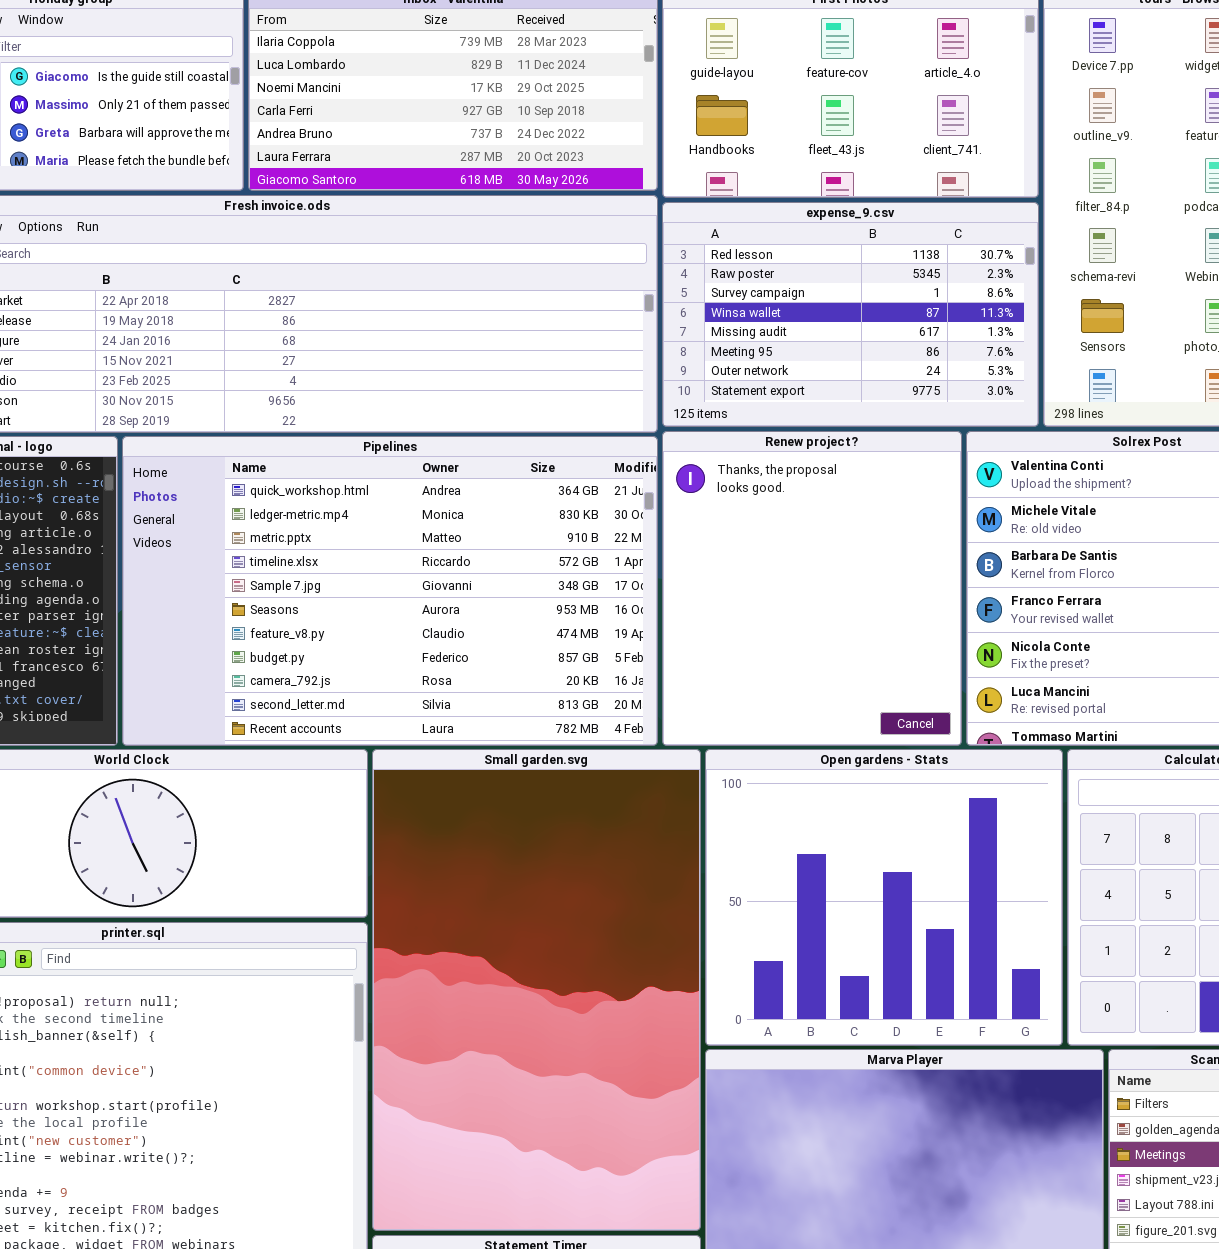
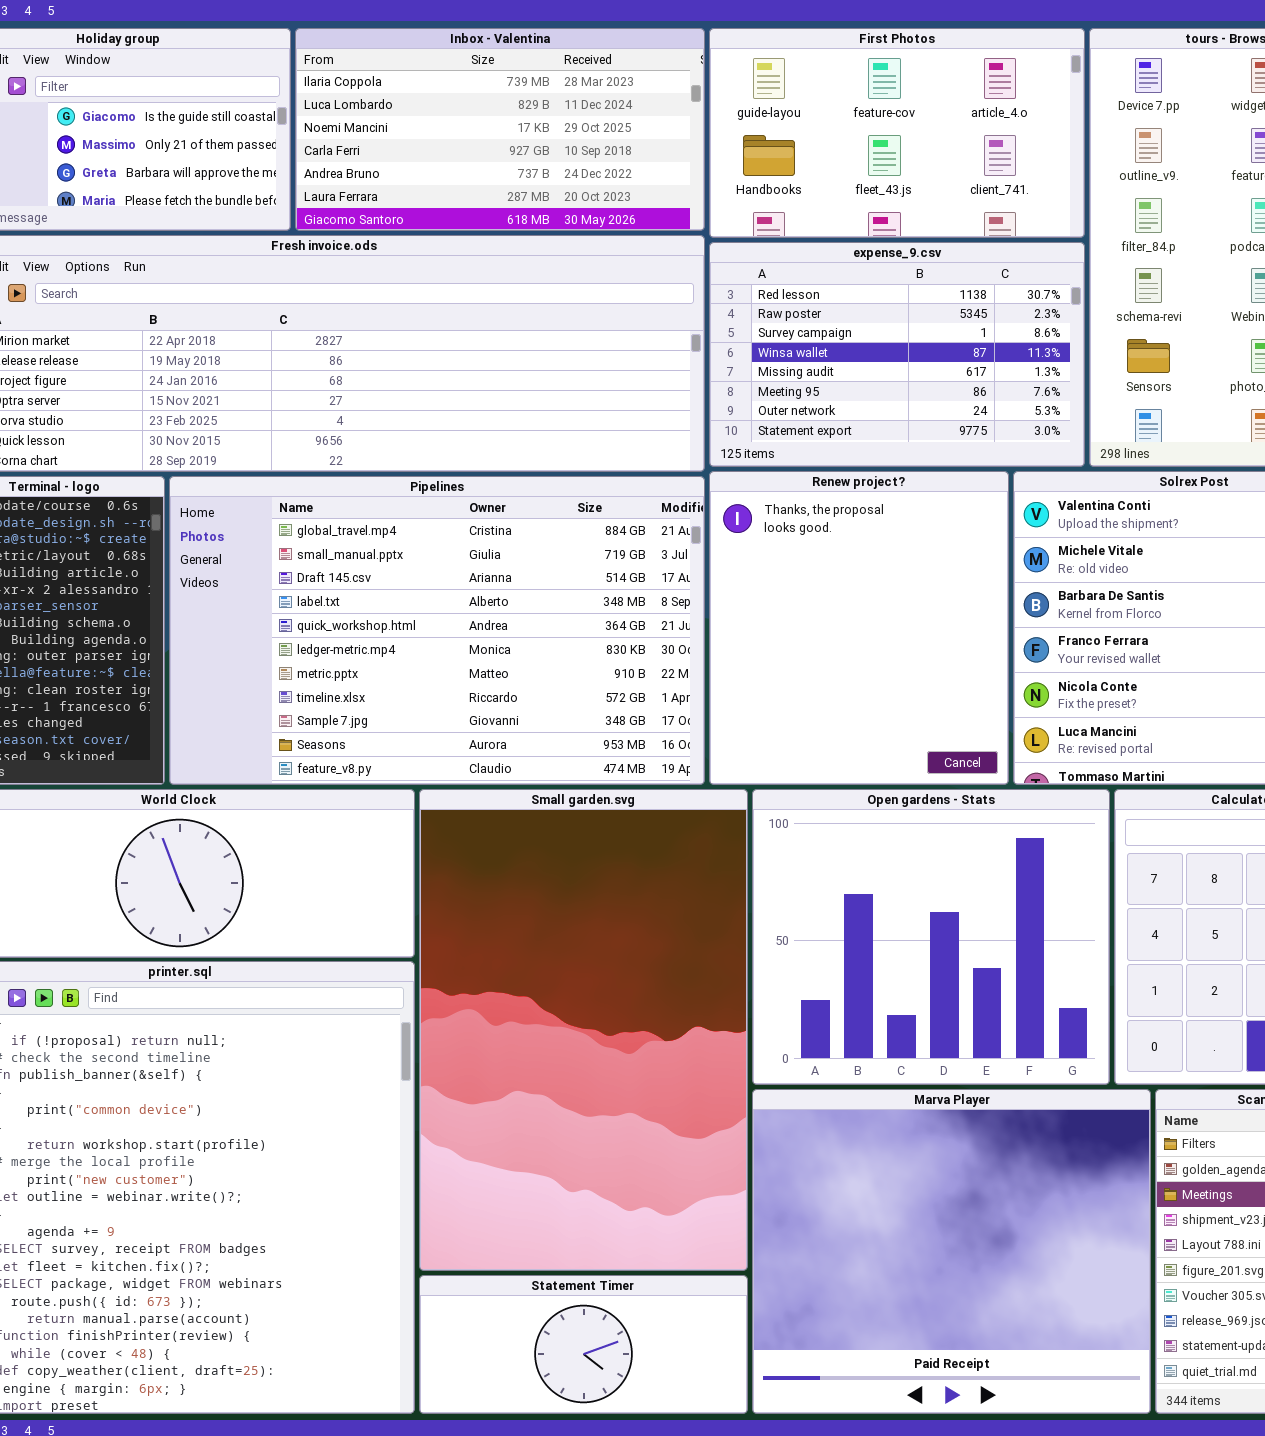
Pipelines: [122,436,658,746] -> [169,476,705,785], scrolled up 4 rows

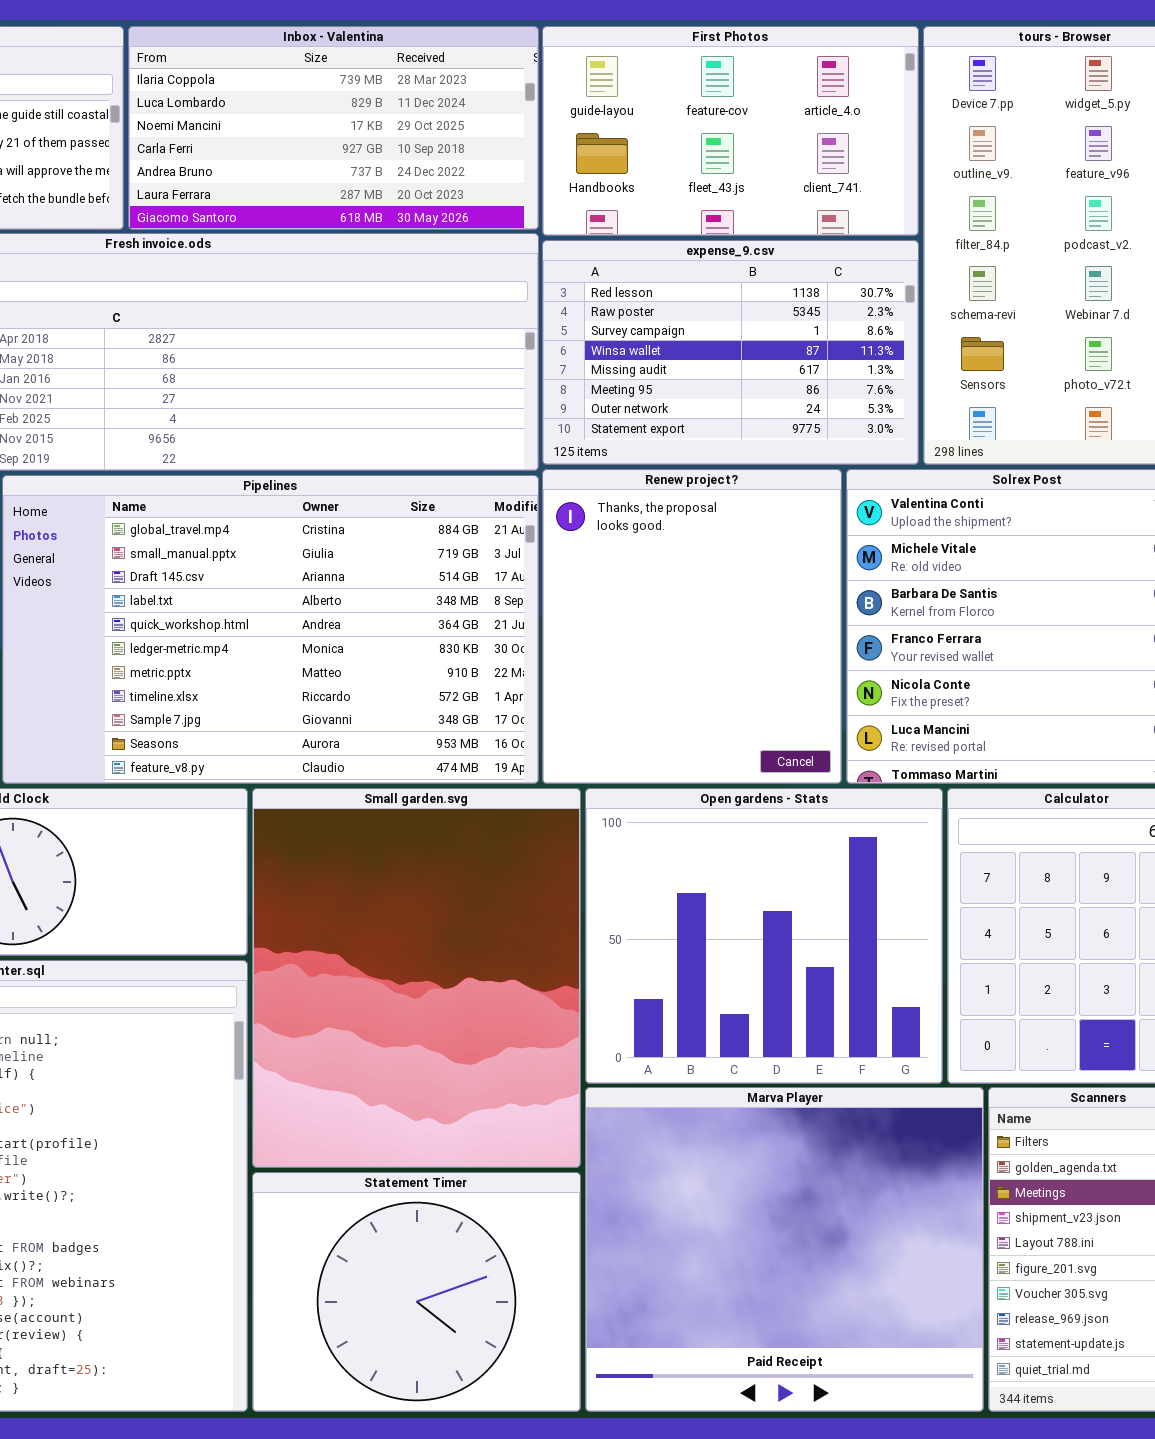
Small garden.svg: [419,789,748,1271] -> [252,788,581,1168], resized
Statement Timer: [419,1275,748,1414] -> [252,1172,581,1412], resized

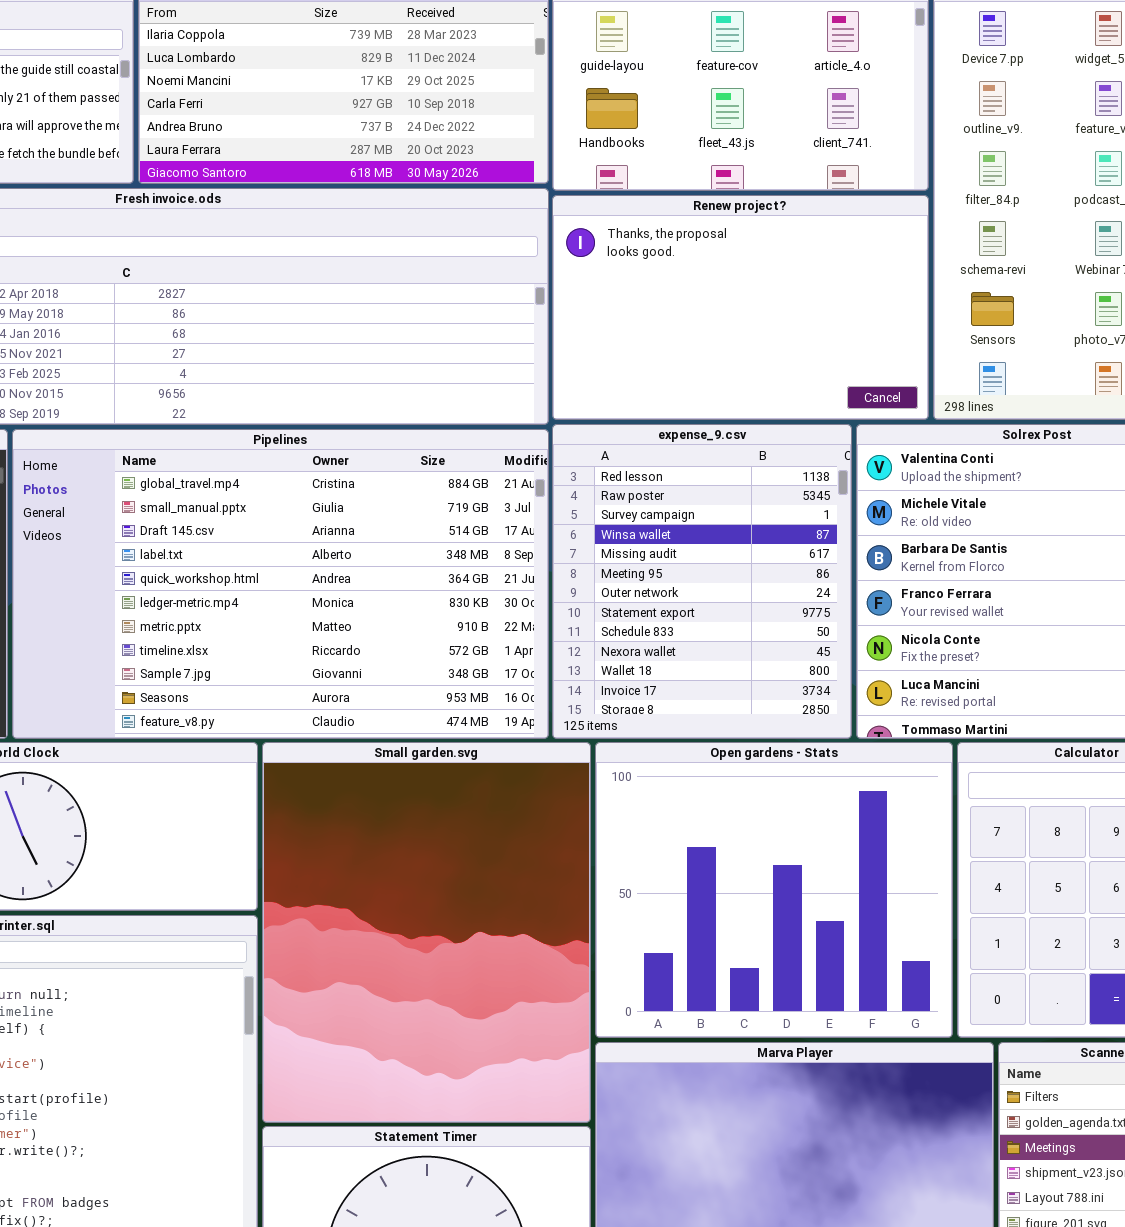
expense_9.csv: [542,240,919,465] -> [552,424,852,739], moved, resized
Renew project?: [542,469,842,784] -> [552,195,929,420], moved, resized

